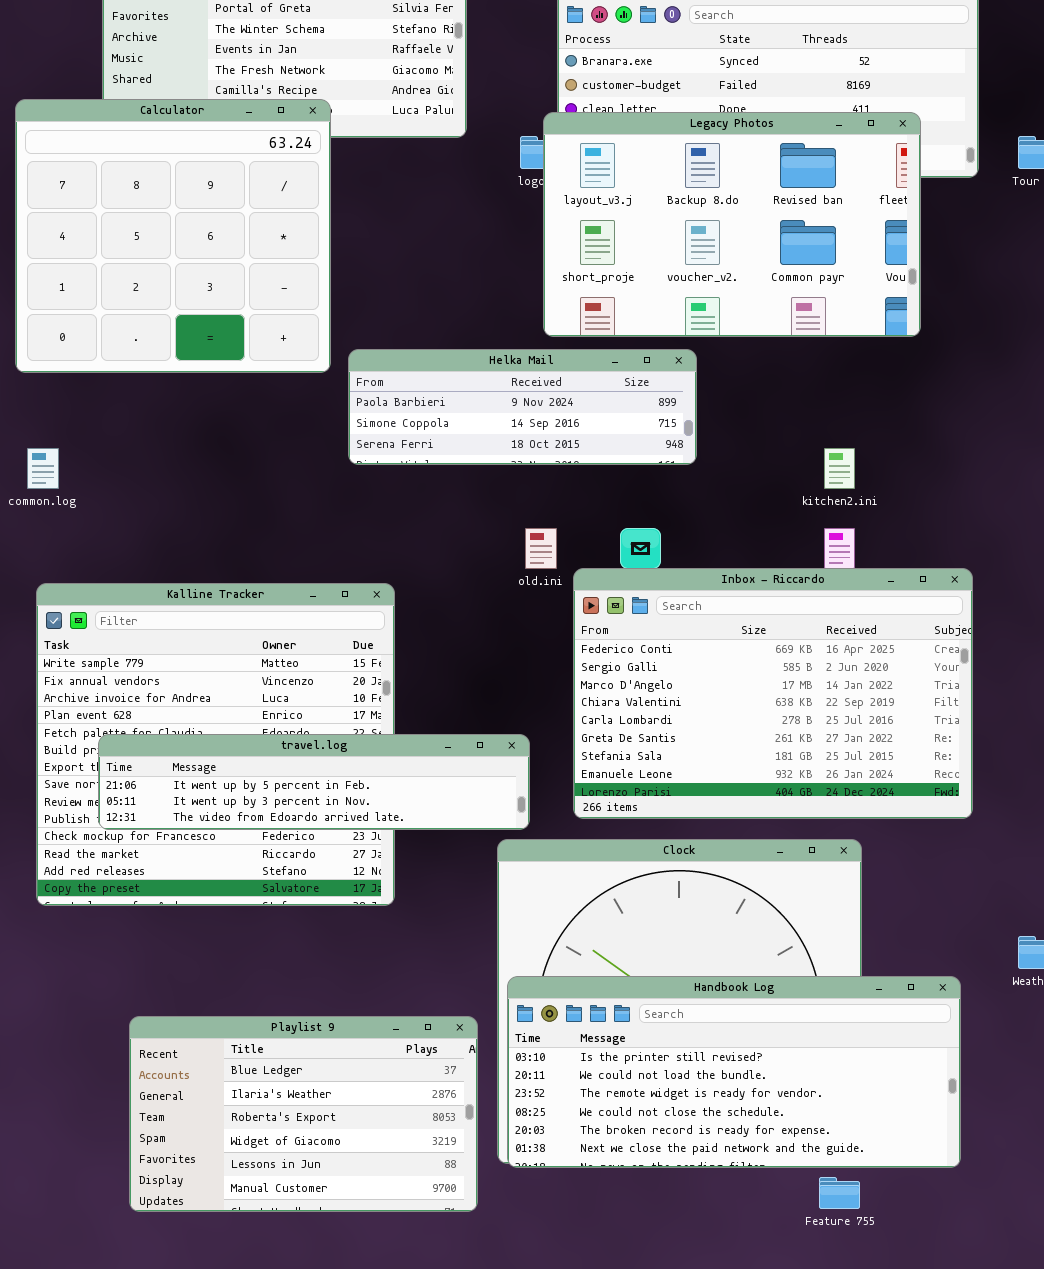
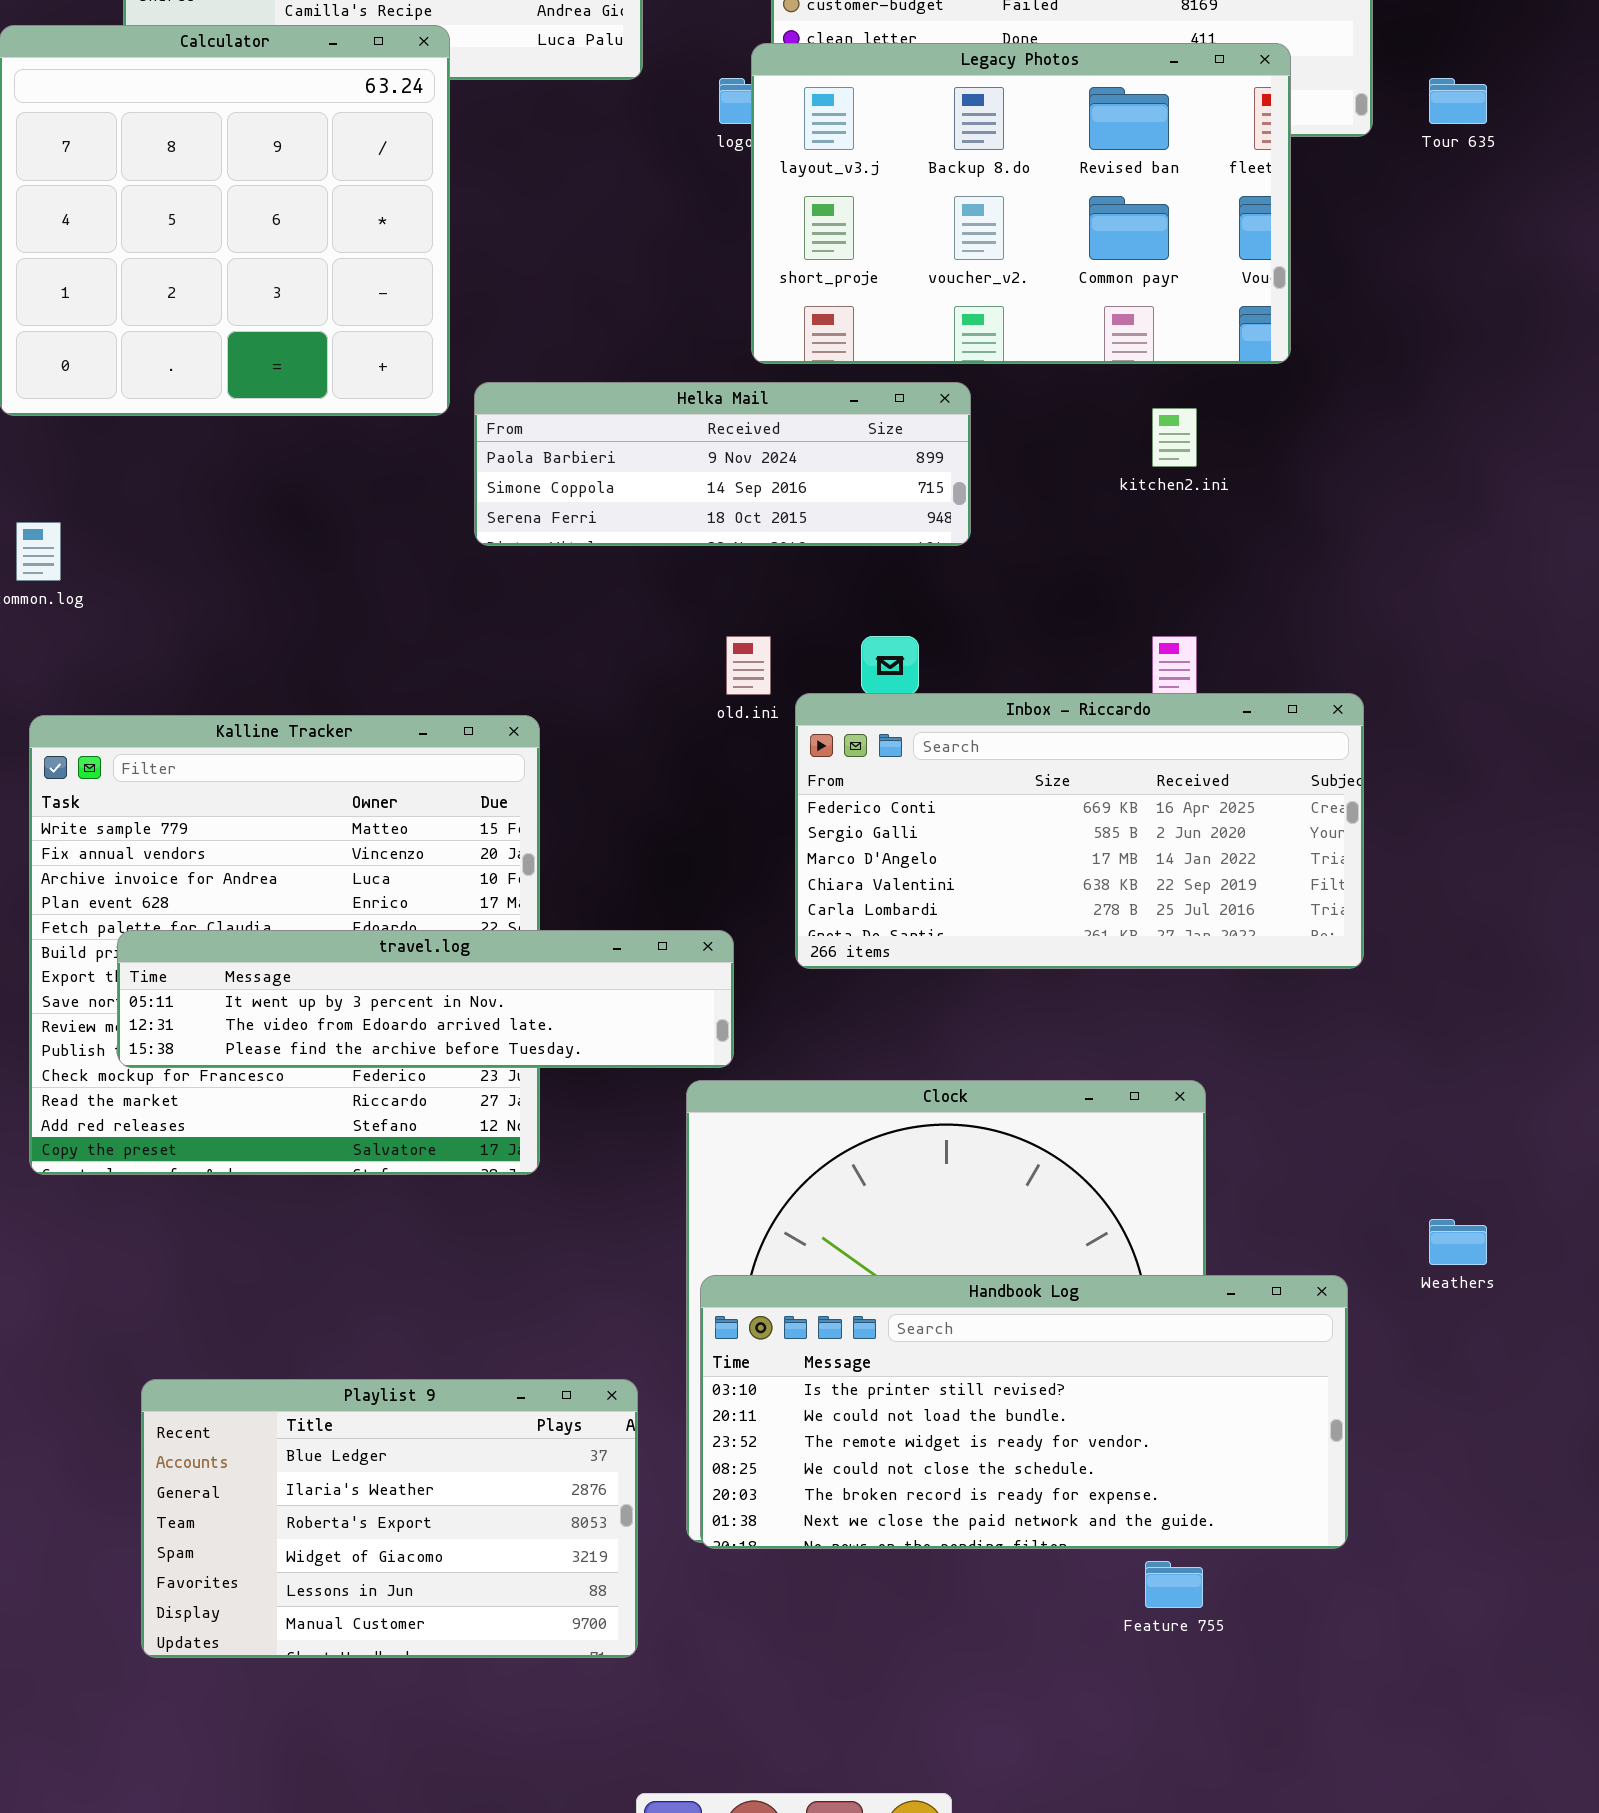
kitchen2.ini: [824,448,855,489] -> [1152,408,1197,467], moved
Inbox - Riccardo: [573,568,973,819] -> [795,693,1364,969], resized
travel.log: [98,734,530,830] -> [117,930,734,1068], scrolled down 1 row
Playlist 9: [129,1016,478,1212] -> [141,1379,638,1658], moved

